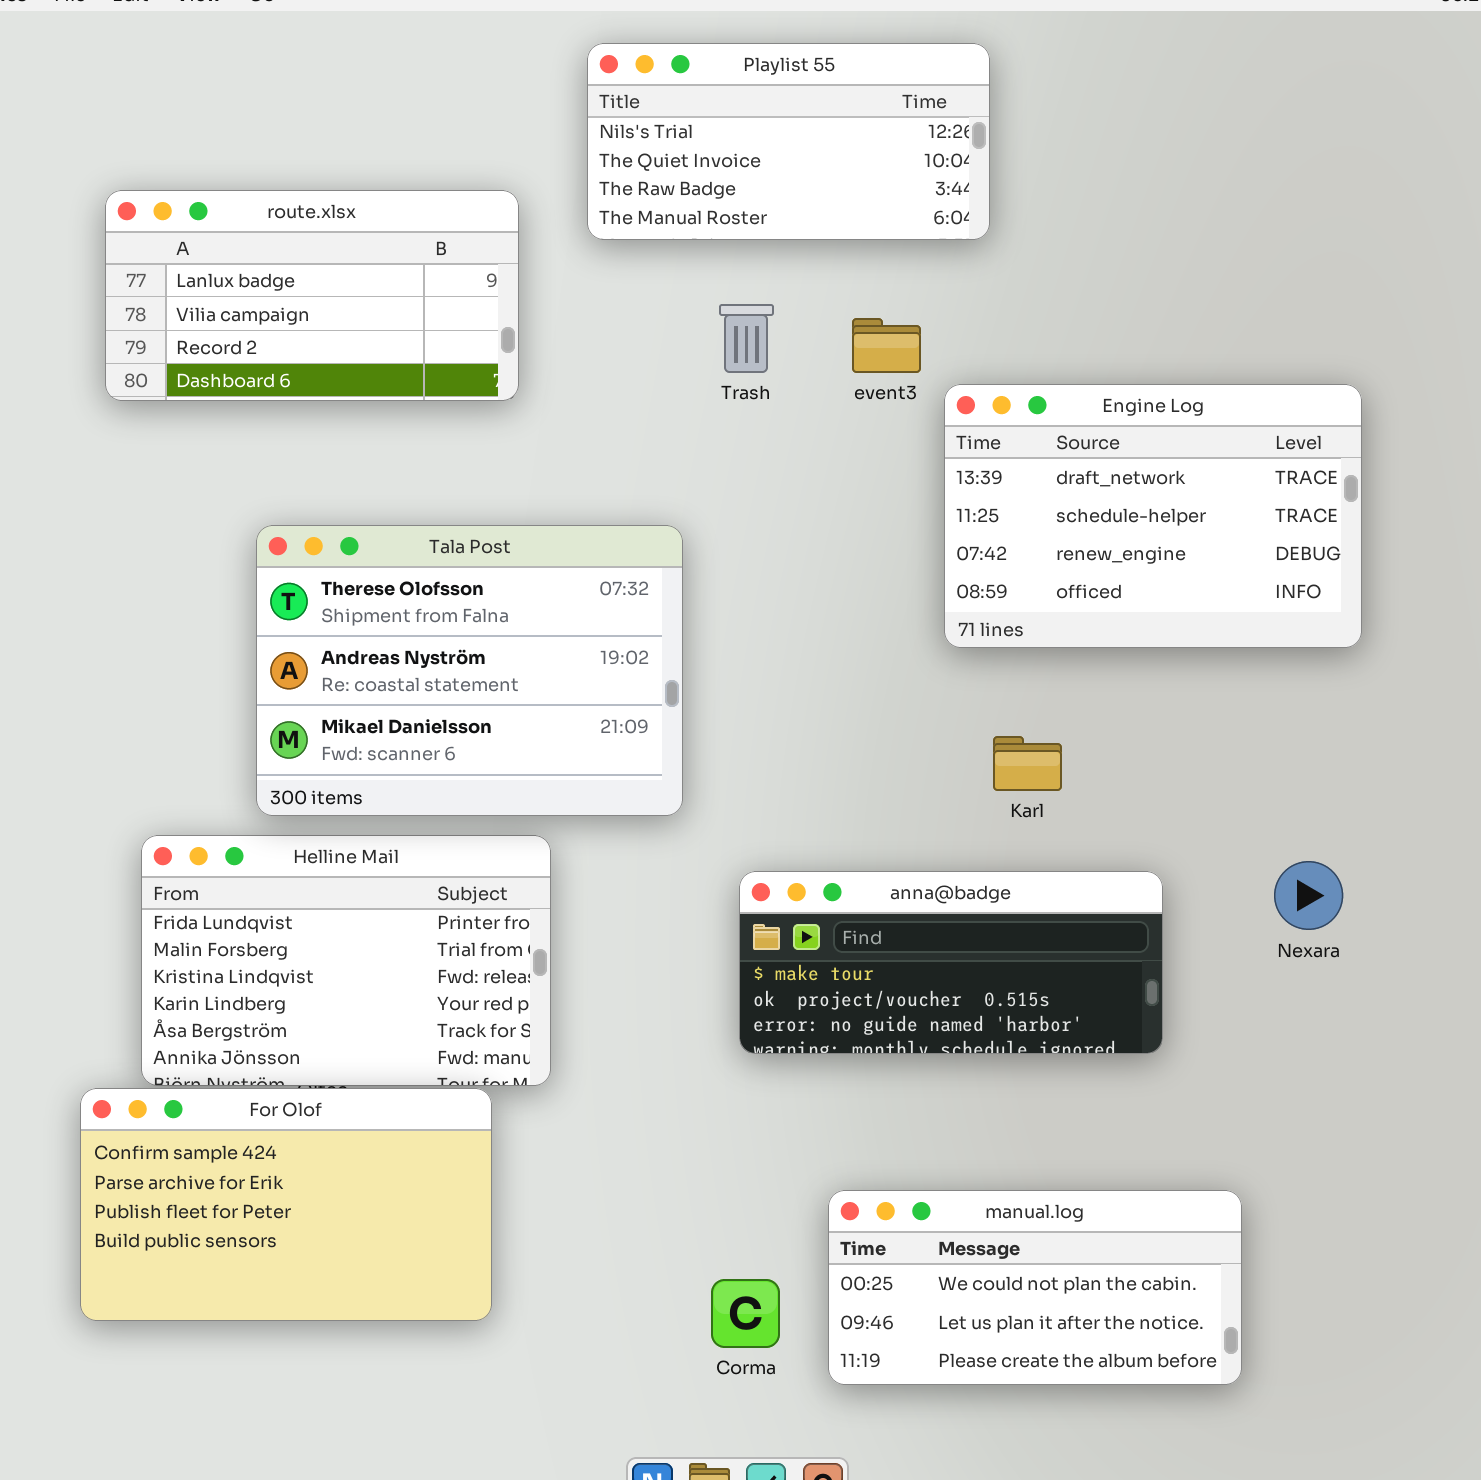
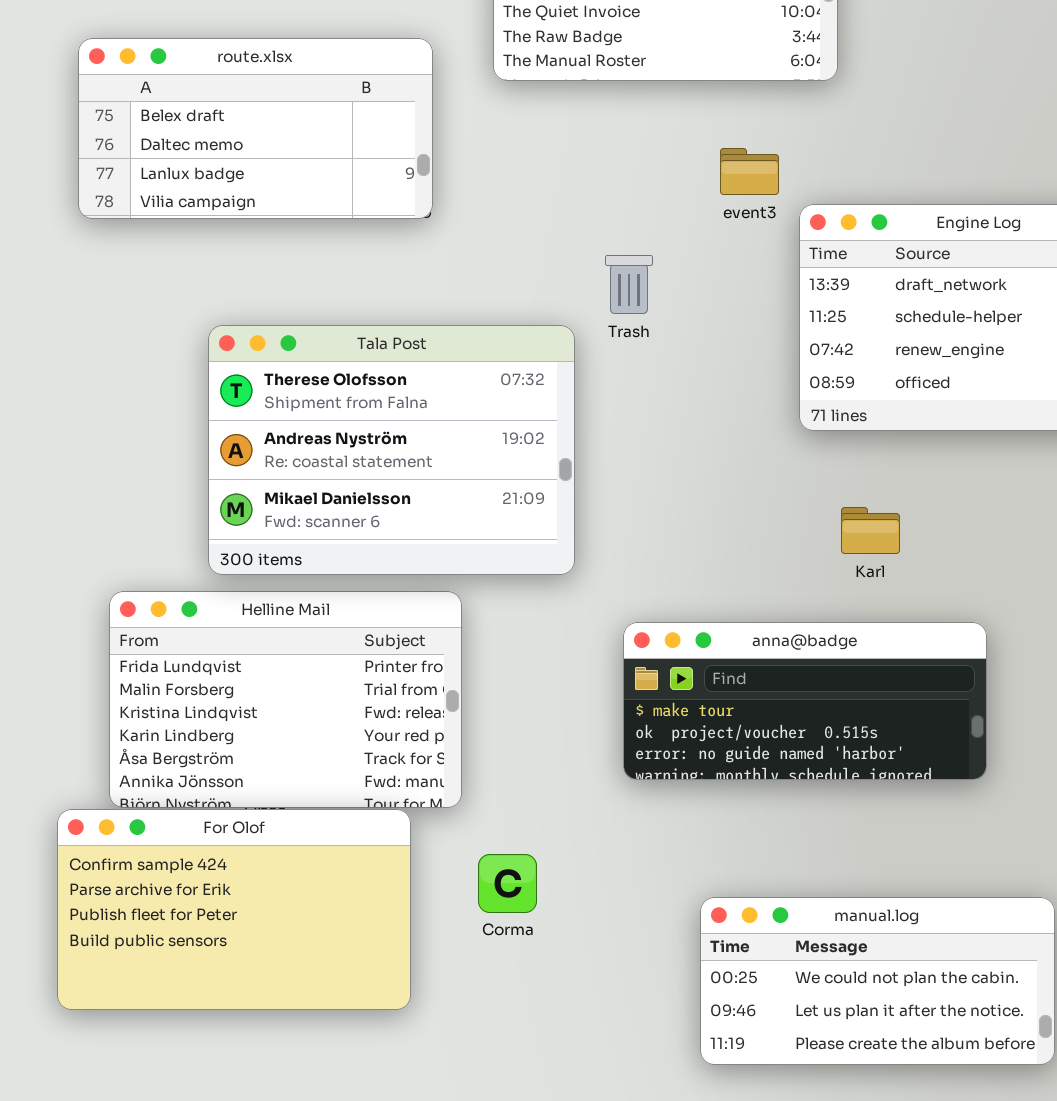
route.xlsx: [105,190,519,401] -> [78,38,433,219], scrolled up 2 rows
Trash: [719,304,774,373] -> [605,255,653,314], moved
Corma: [711,1279,780,1348] -> [478,854,537,913], moved

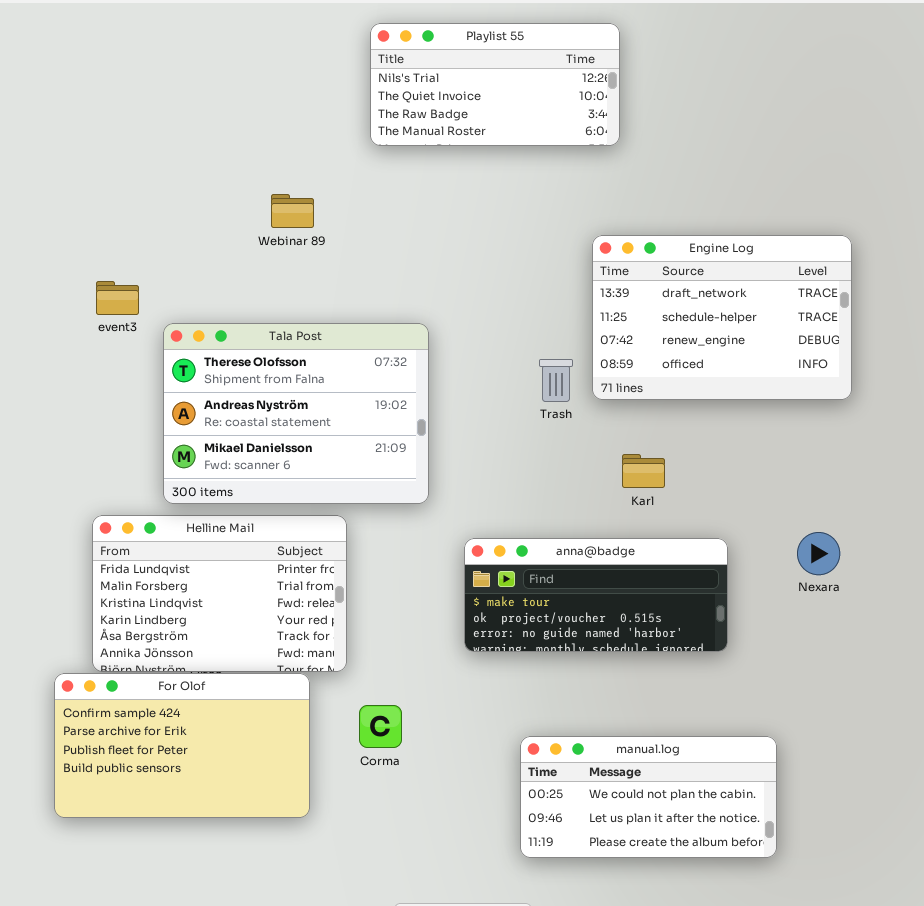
route.xlsx: [78,38,433,219] -> none, closed
event3: [720,148,779,195] -> [96,281,139,315], moved
Trash: [605,255,653,314] -> [539,359,573,402], moved

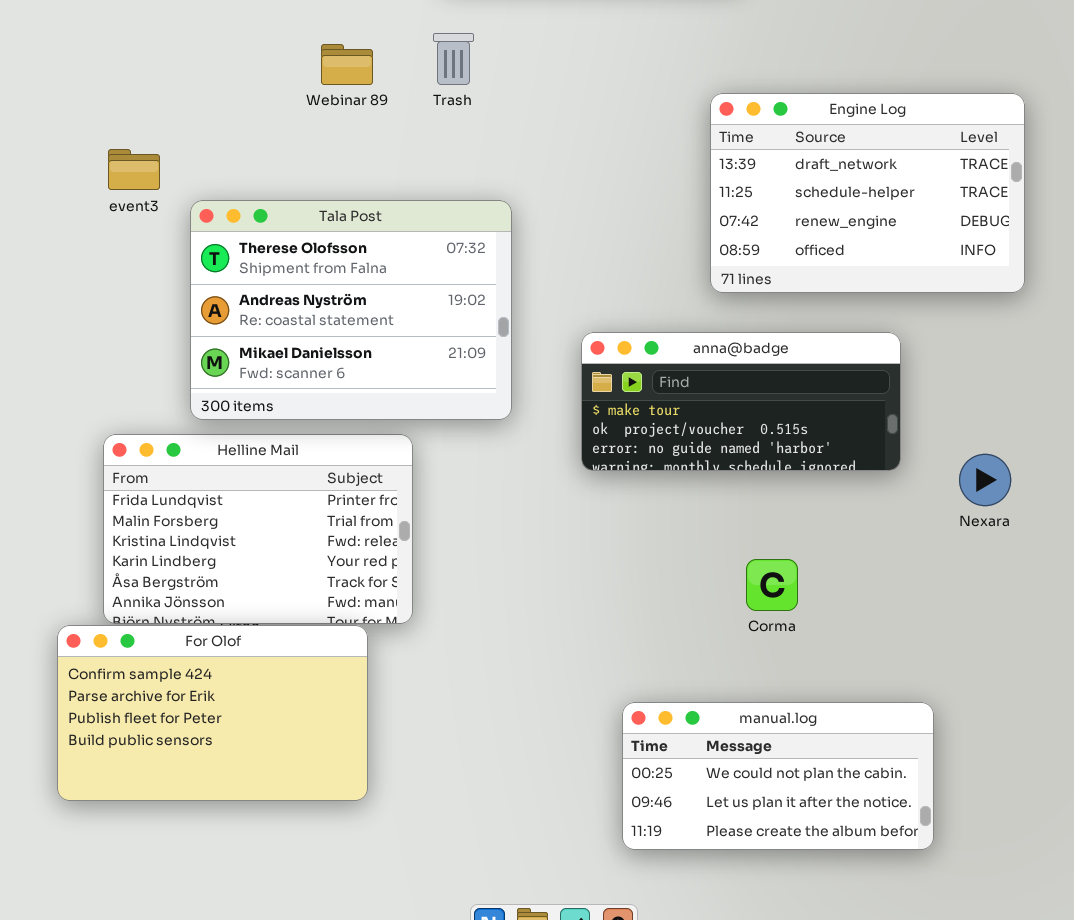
Trash: [539,359,573,402] -> [433,33,474,85], moved
anna@badge: [464,538,728,652] -> [581,332,901,471], moved
Corma: [359,705,402,748] -> [746,559,798,611], moved

